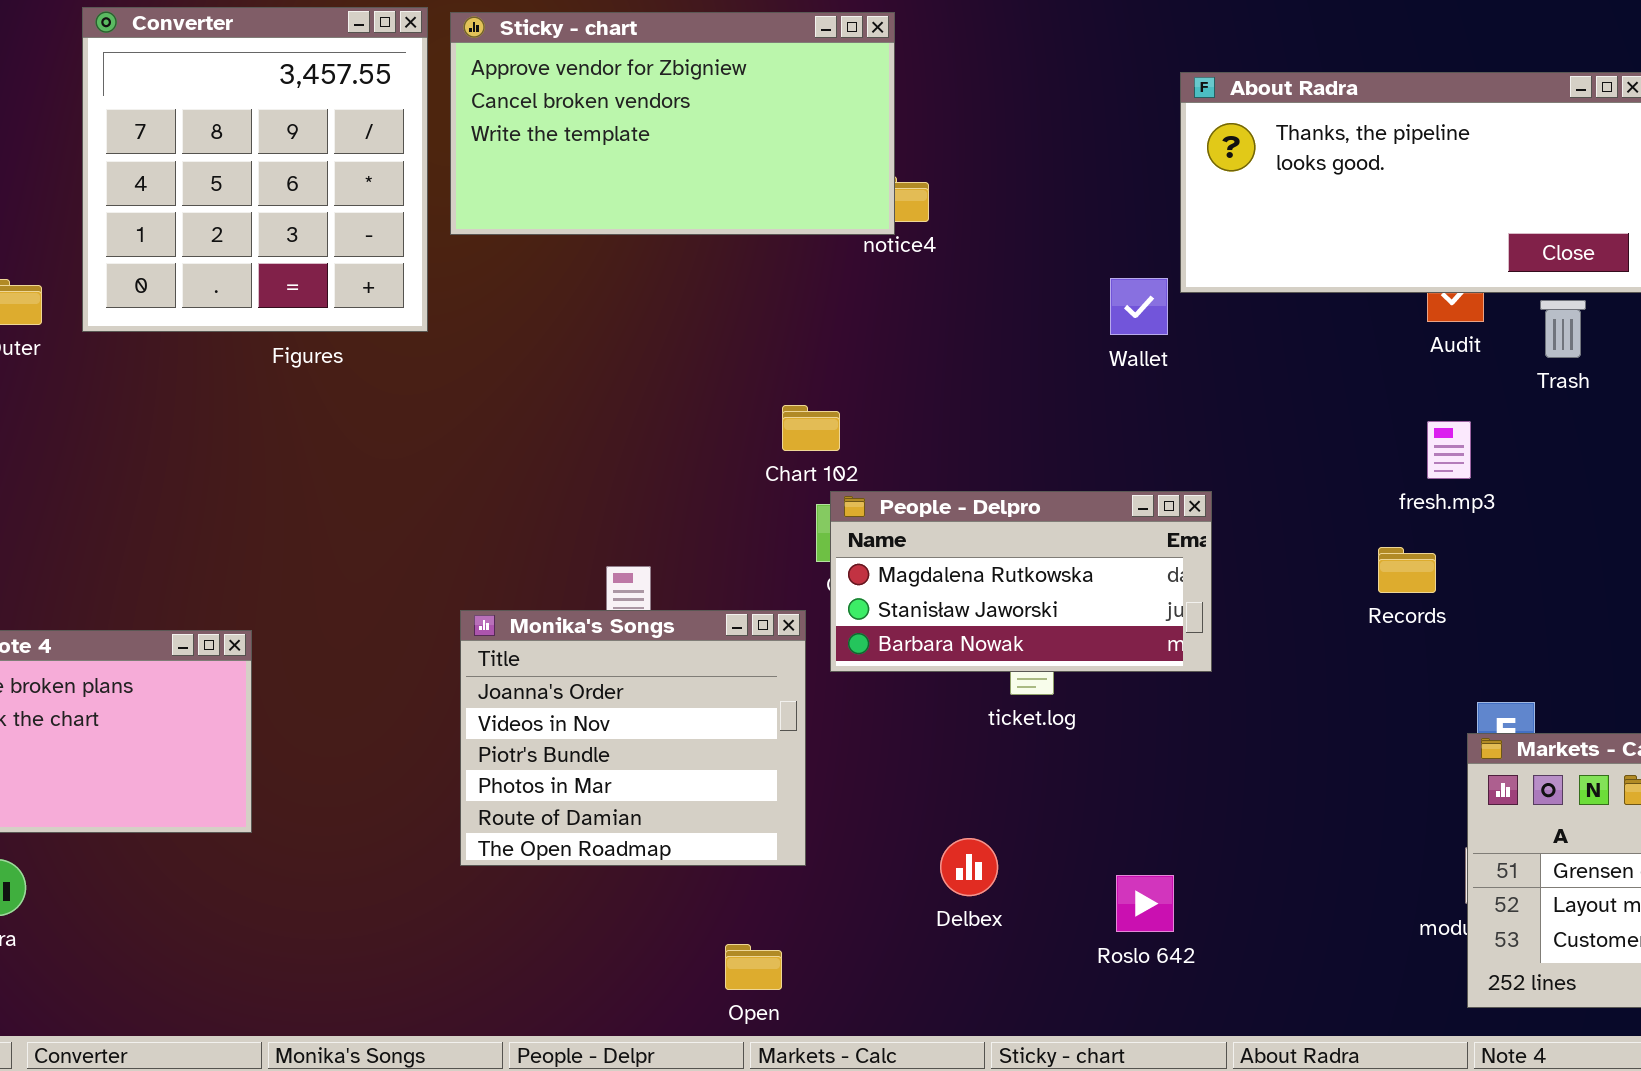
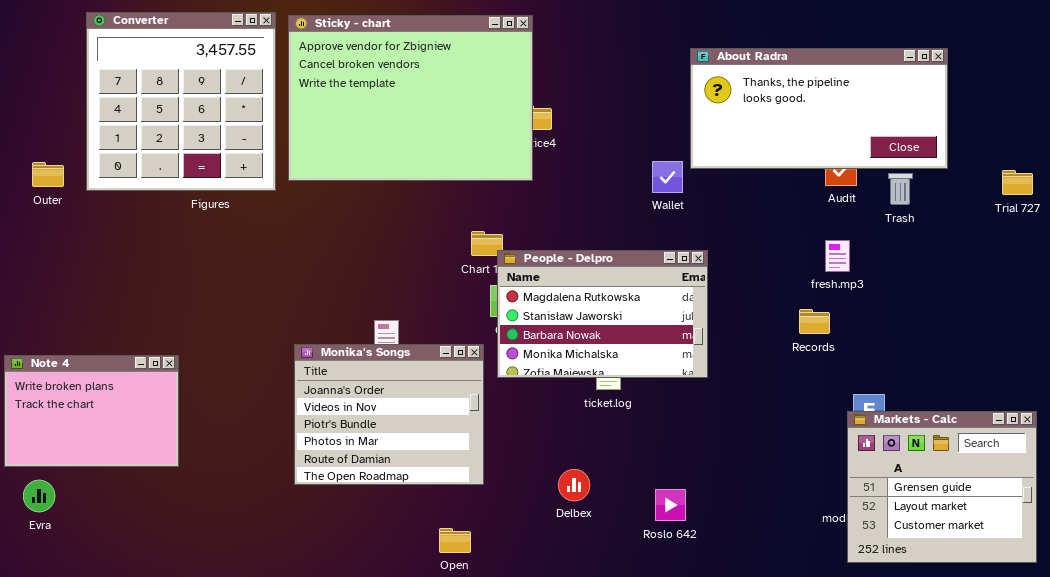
Sticky - chart: [450,12,895,235] -> [288,15,533,181], resized
People - Delpro: [830,491,1212,672] -> [497,250,708,378], resized

